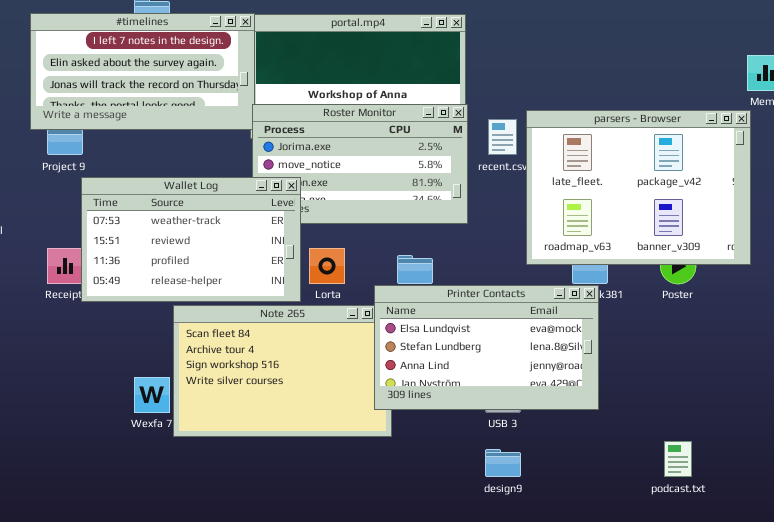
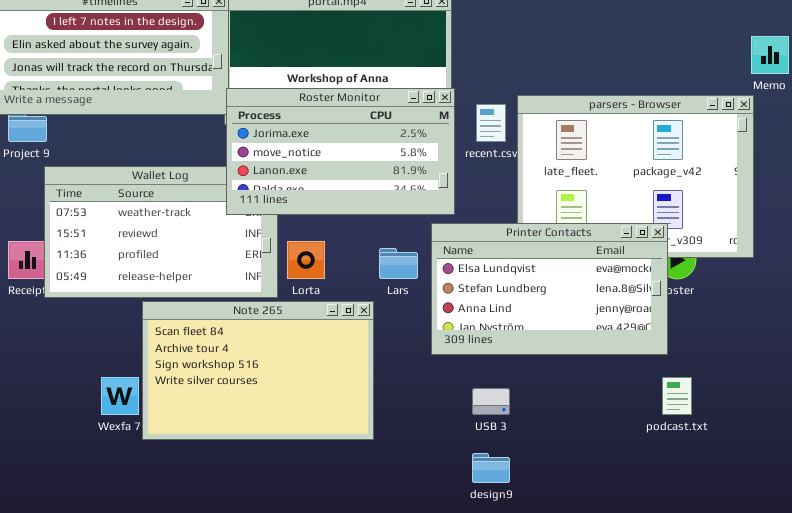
Roster Monitor: [252,104,468,224] -> [226,88,455,215], raised
Printer Contacts: [374,285,599,410] -> [431,223,668,355], moved
podcast.txt: [664,441,692,477] -> [662,377,692,415], moved

